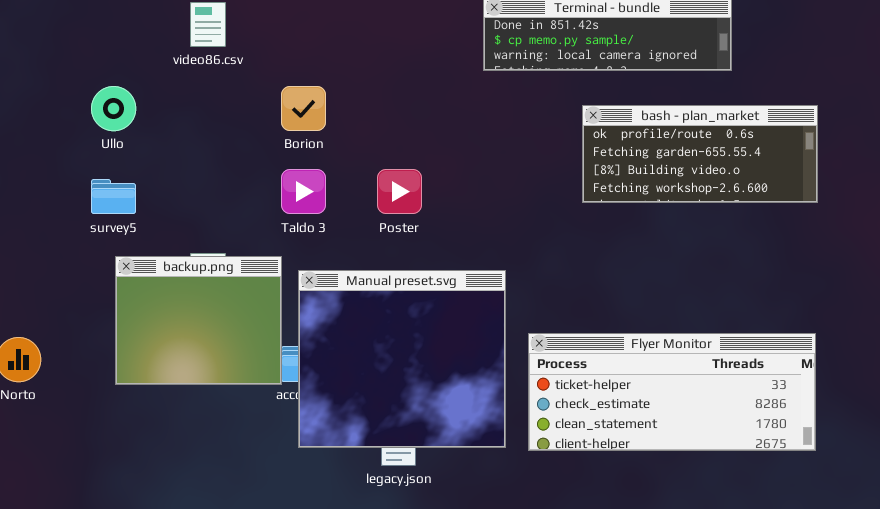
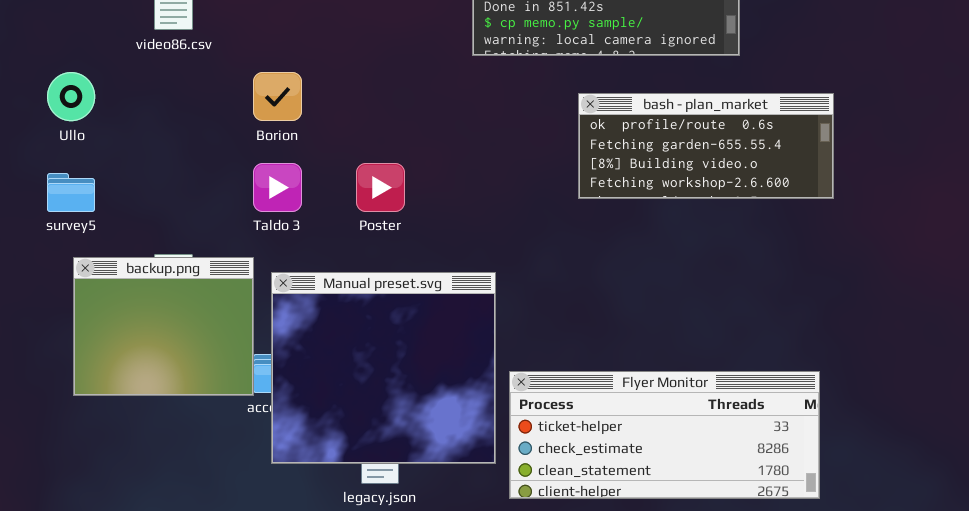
Flyer Monitor: [528,333,816,451] -> [509,371,820,499], moved

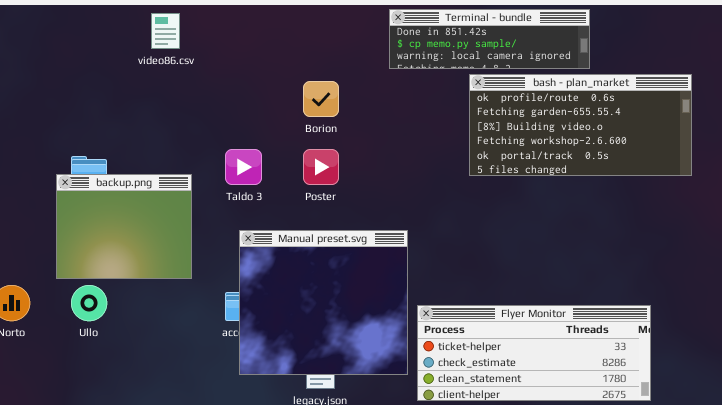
Ullo: [47,72,95,121] -> [71,285,107,321], moved
Borion: [253,72,302,121] -> [303,81,339,117], moved
bash - plan_market: [578,93,834,199] -> [469,74,692,176], resized
backup.png: [73,257,254,396] -> [56,174,192,279], moved

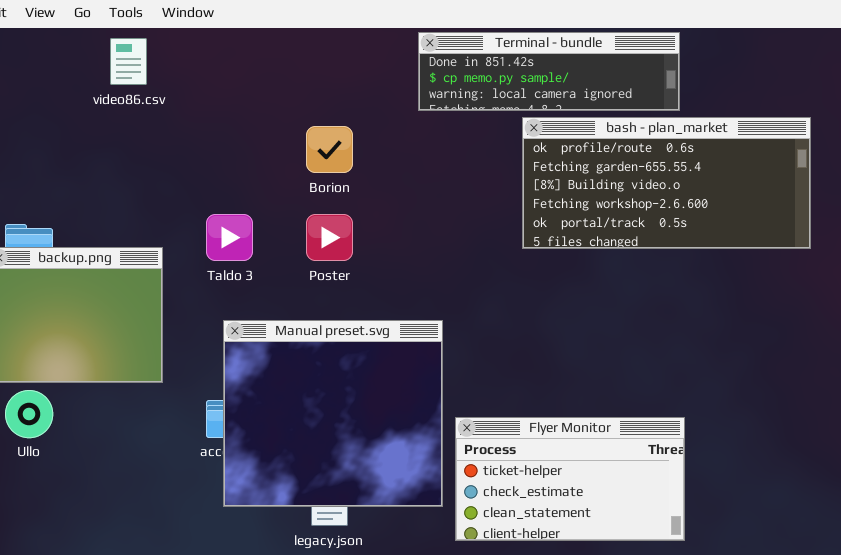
Flyer Monitor: [417,305,651,401] -> [455,417,685,541], resized

